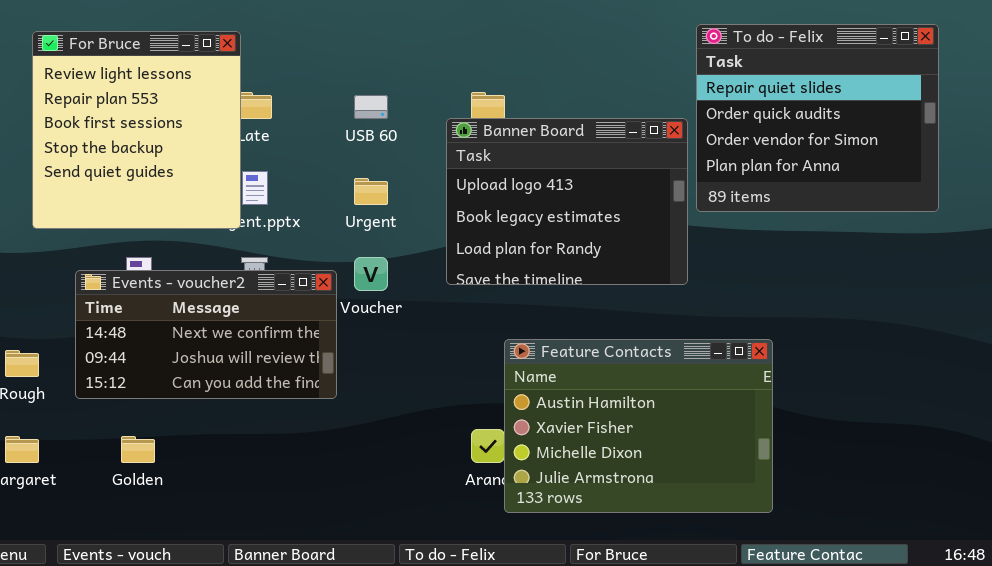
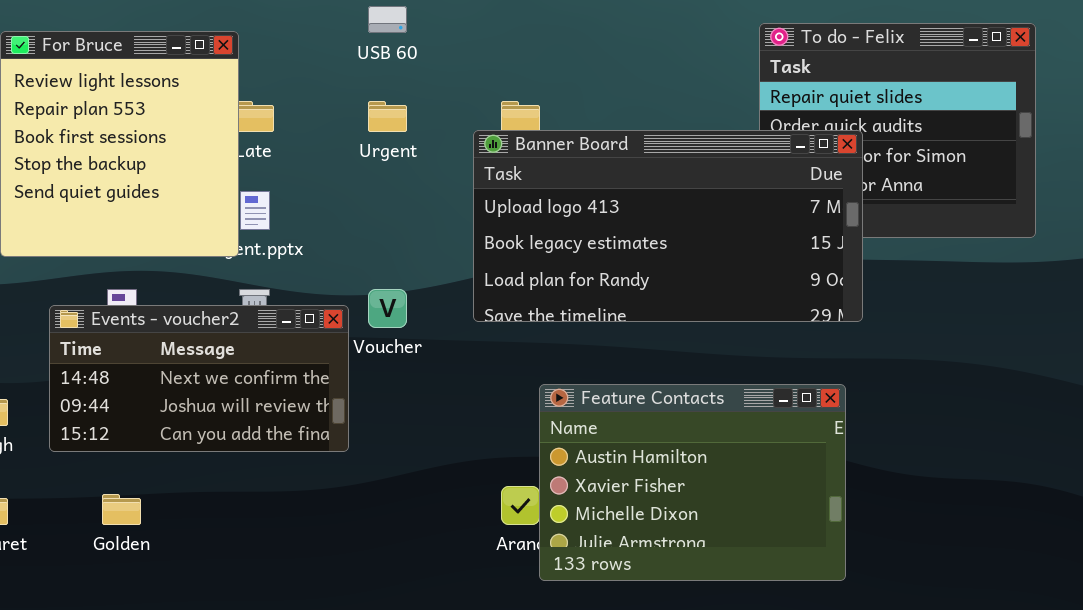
USB 60: [354,95,388,119] -> [368,6,407,33], moved
Banner Board: [446,118,688,285] -> [473,130,863,322], resized
Urgent: [354,178,388,205] -> [368,101,407,132], moved

